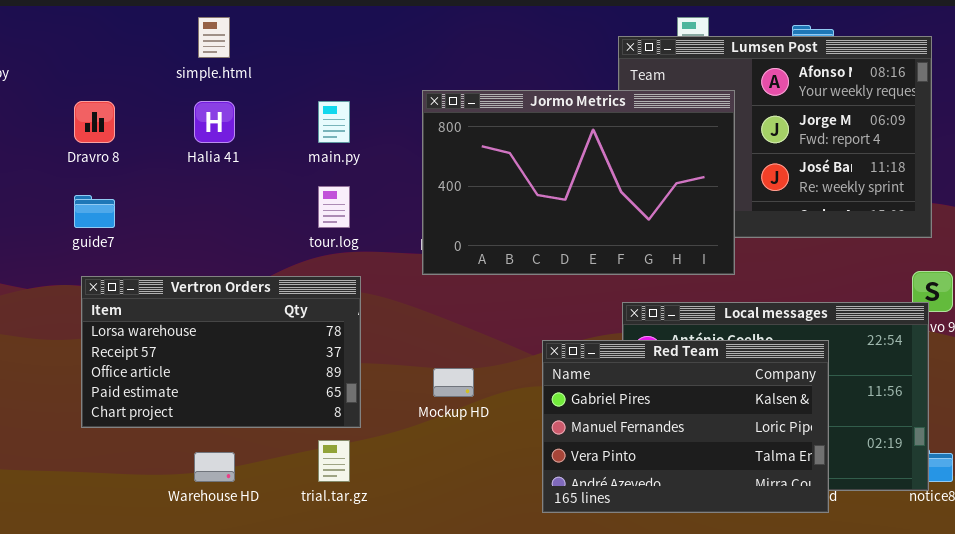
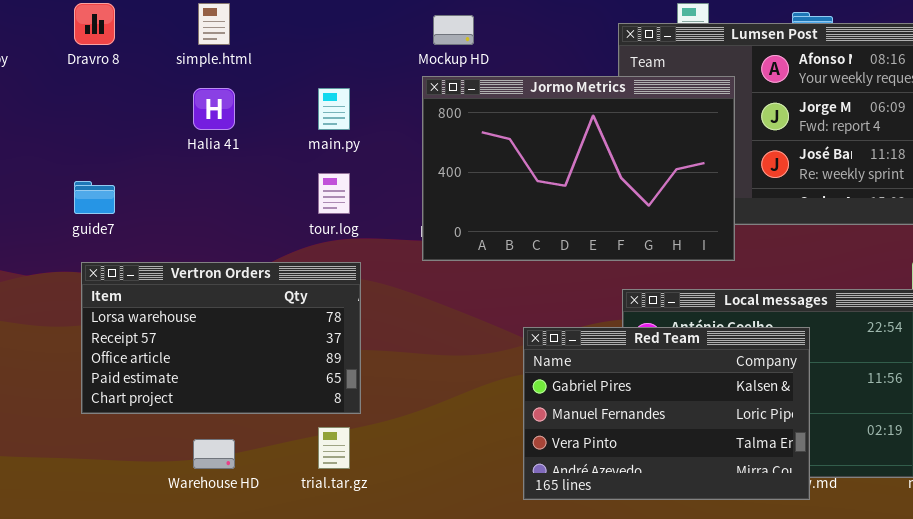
Dravro 8: [74,101,115,143] -> [74,3,115,45], moved
Red Team: [542,340,829,513] -> [523,327,810,500], moved
Mockup HD: [433,368,474,397] -> [433,15,474,45], moved

